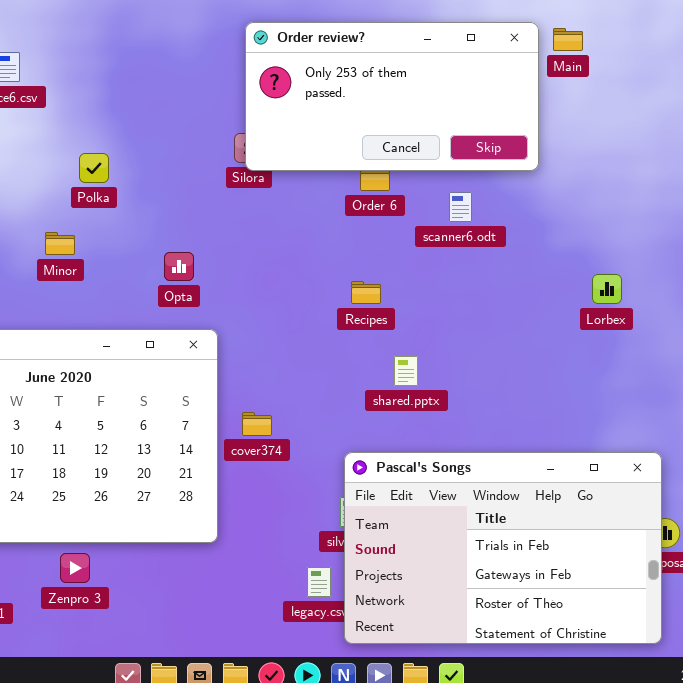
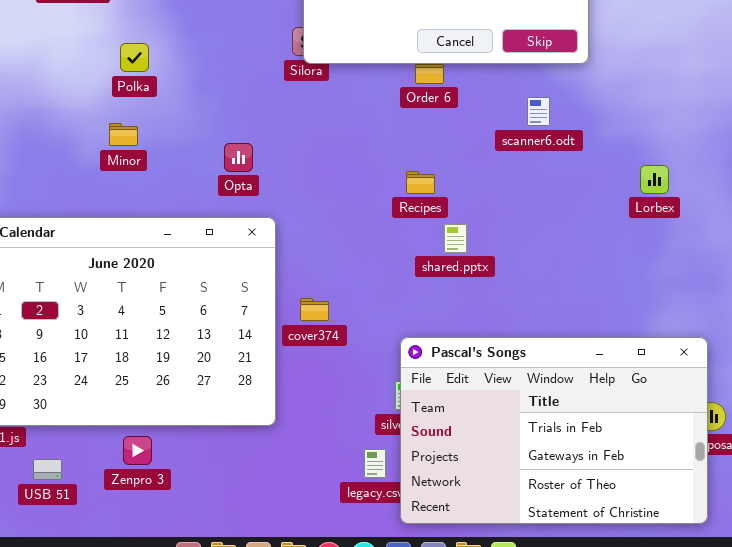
Polka: [79,153,109,183] -> [120,43,149,72], moved
scanner6.odt: [449,192,472,222] -> [527,97,550,126], moved
shared.pptx: [394,356,418,386] -> [444,224,467,253], moved

